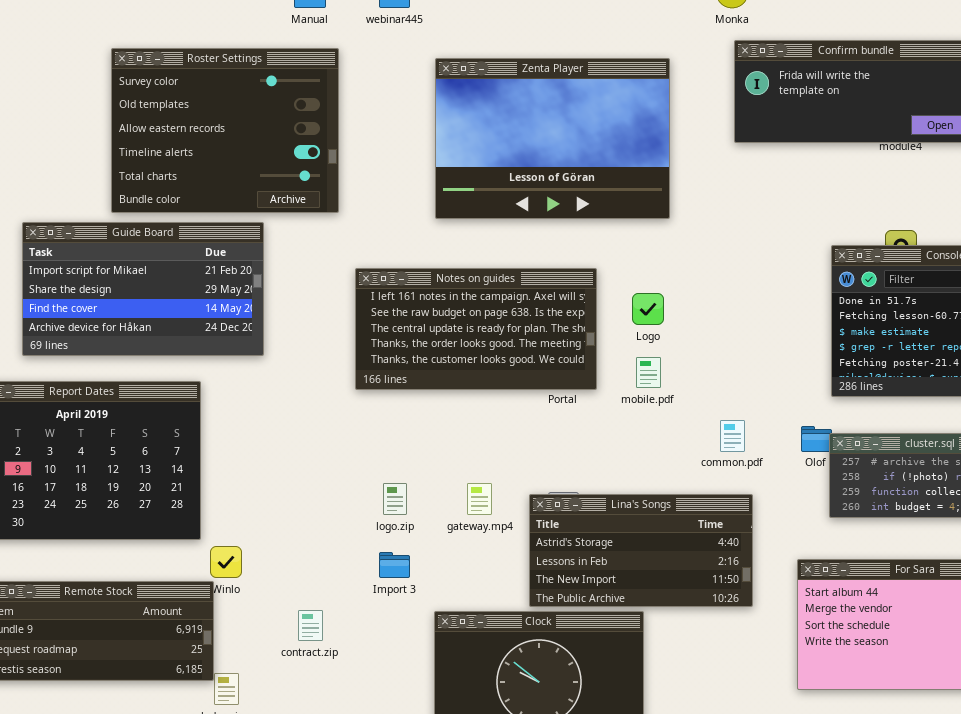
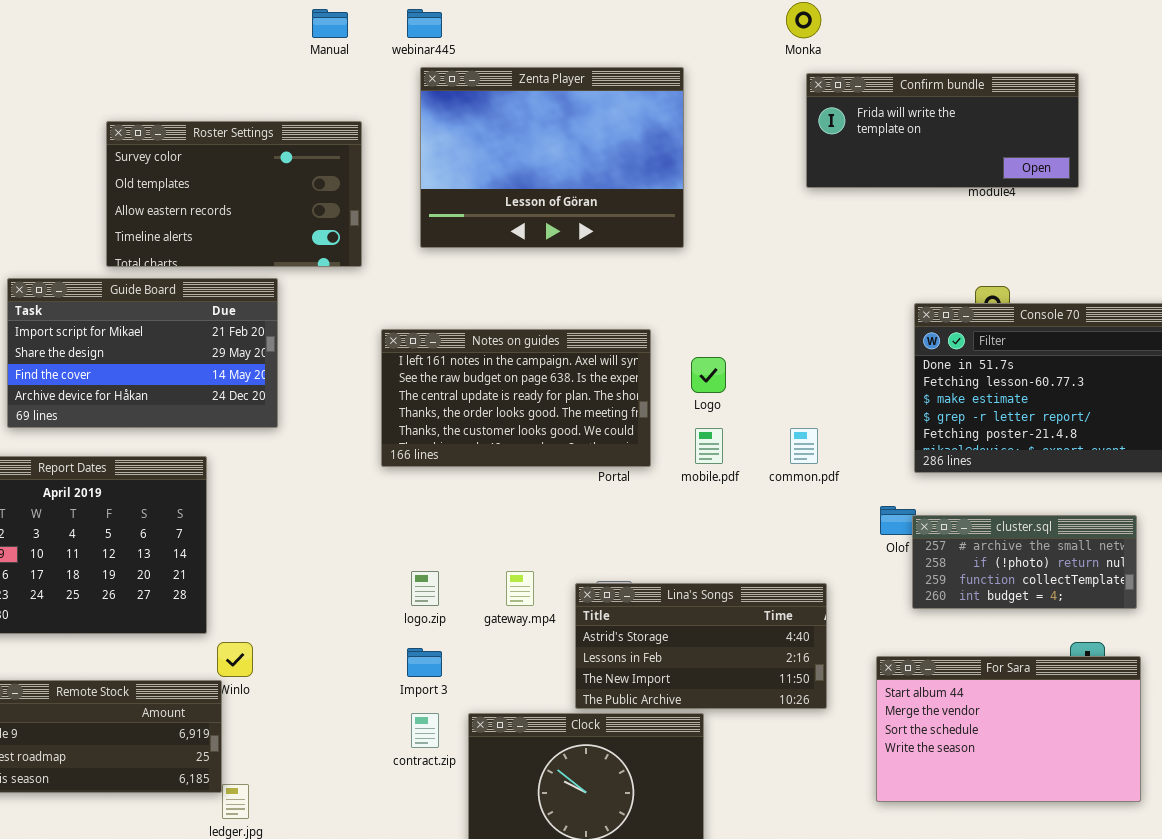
Roster Settings: [111,48,339,213] -> [106,121,362,267], resized
Zenta Player: [435,58,670,219] -> [420,67,684,248], moved
common.pdf: [720,420,745,452] -> [790,428,818,464], moved
contract.zip: [298,610,323,641] -> [411,713,439,748], moved

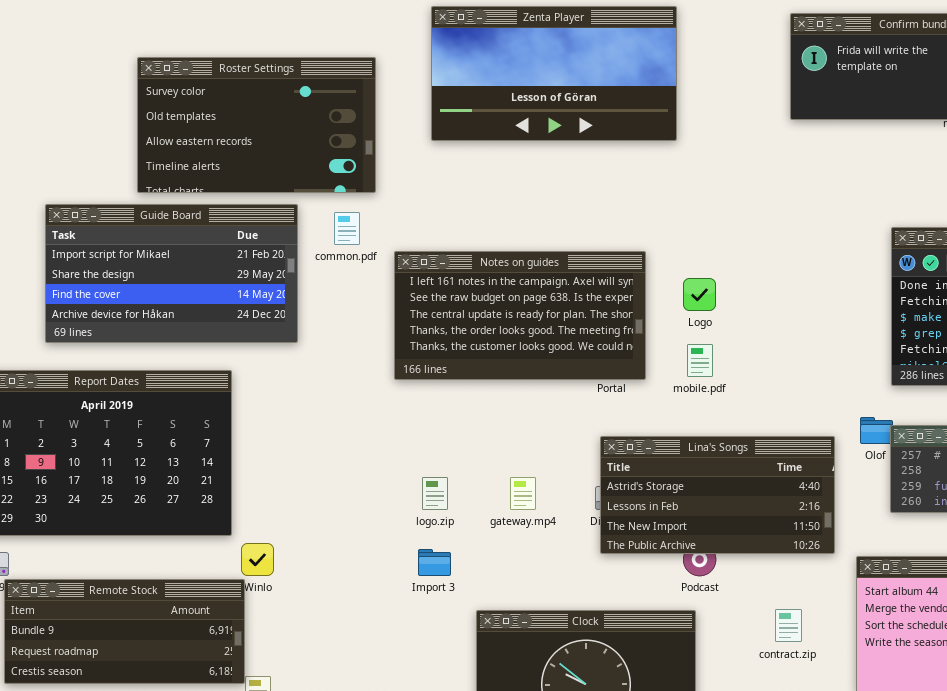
Zenta Player: [420,67,684,248] -> [431,6,677,141], resized
common.pdf: [790,428,818,464] -> [334,212,360,245], moved
Lina's Songs: [575,583,827,709] -> [600,436,835,554], moved
contract.zip: [411,713,439,748] -> [775,609,802,642], moved

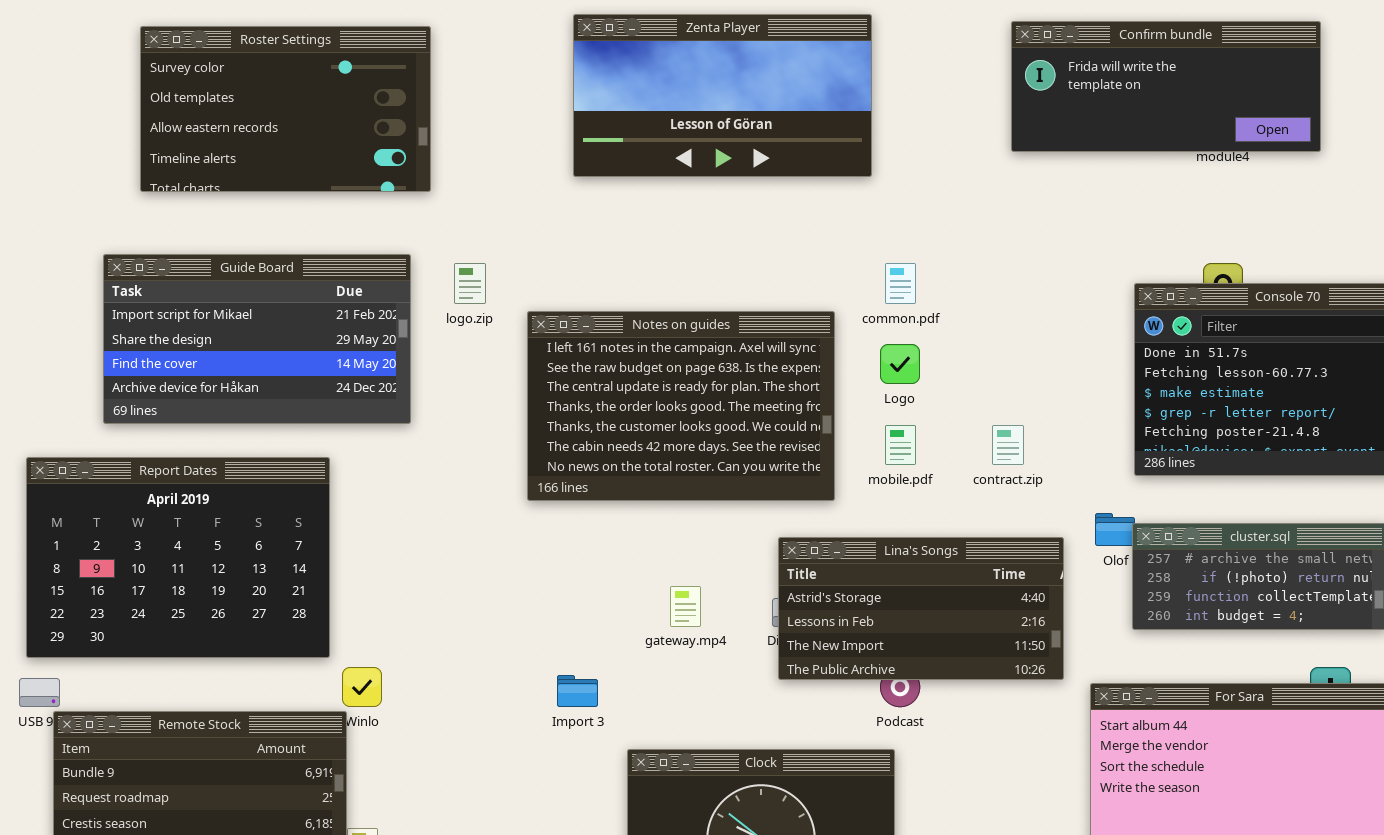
Roster Settings: [137,57,376,193] -> [140,26,431,192], moved
common.pdf: [334,212,360,245] -> [885,263,916,304], moved
Notes on guides: [394,251,646,380] -> [527,311,835,501], resized
logo.zip: [422,477,448,510] -> [454,263,486,304], moved
contract.zip: [775,609,802,642] -> [992,425,1024,465], moved

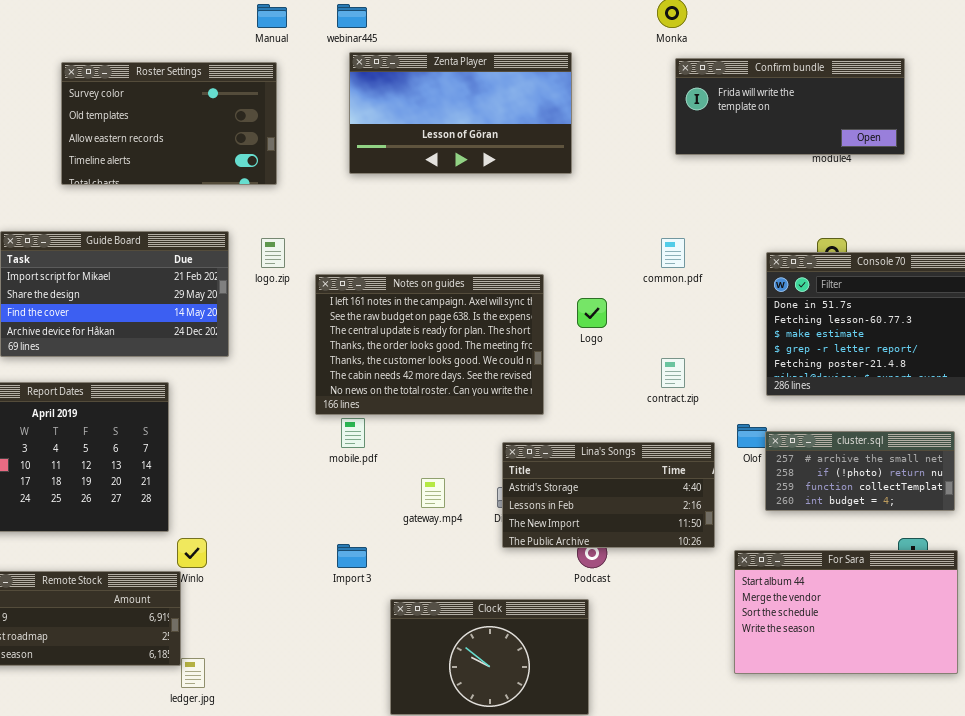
Roster Settings: [140,26,431,192] -> [61,62,277,185], moved
common.pdf: [885,263,916,304] -> [661,238,685,268], moved
mobile.pdf: [885,425,916,465] -> [341,418,365,448], moved

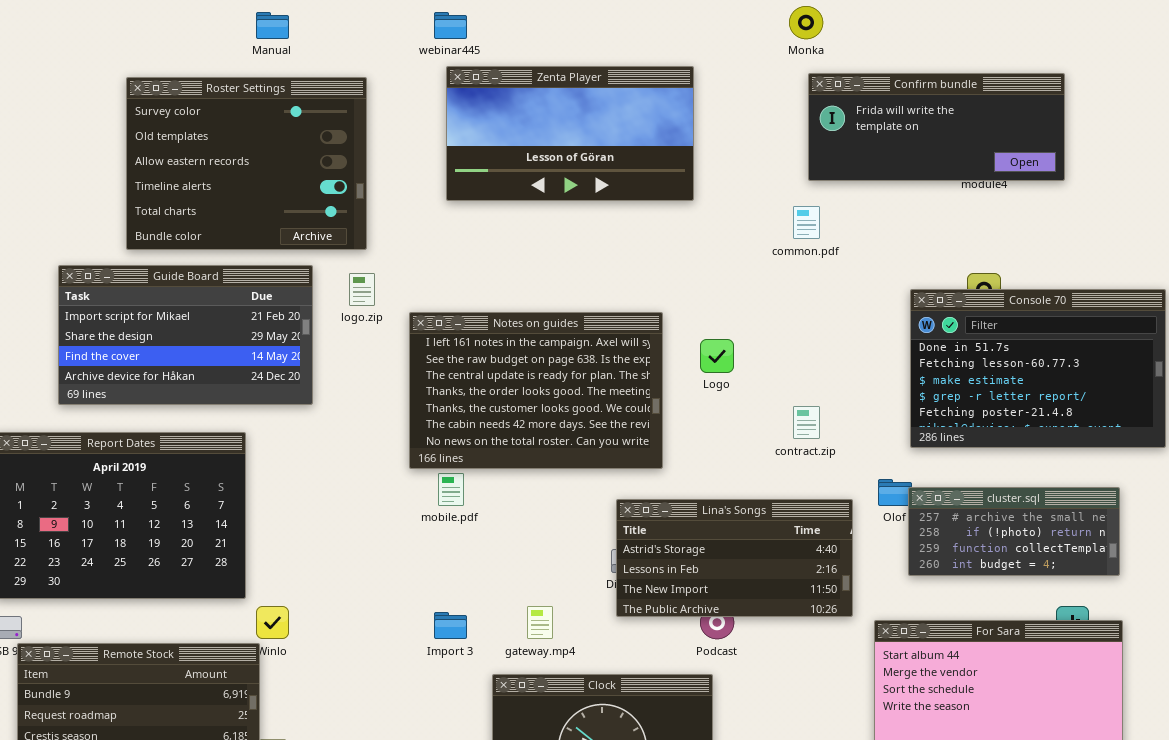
Manual: [257,4,287,28] -> [256,12,289,39], moved
Roster Settings: [61,62,277,185] -> [126,77,367,250], resized
common.pdf: [661,238,685,268] -> [793,206,820,239], moved
gateway.mp4: [421,478,445,508] -> [527,606,553,639], moved

